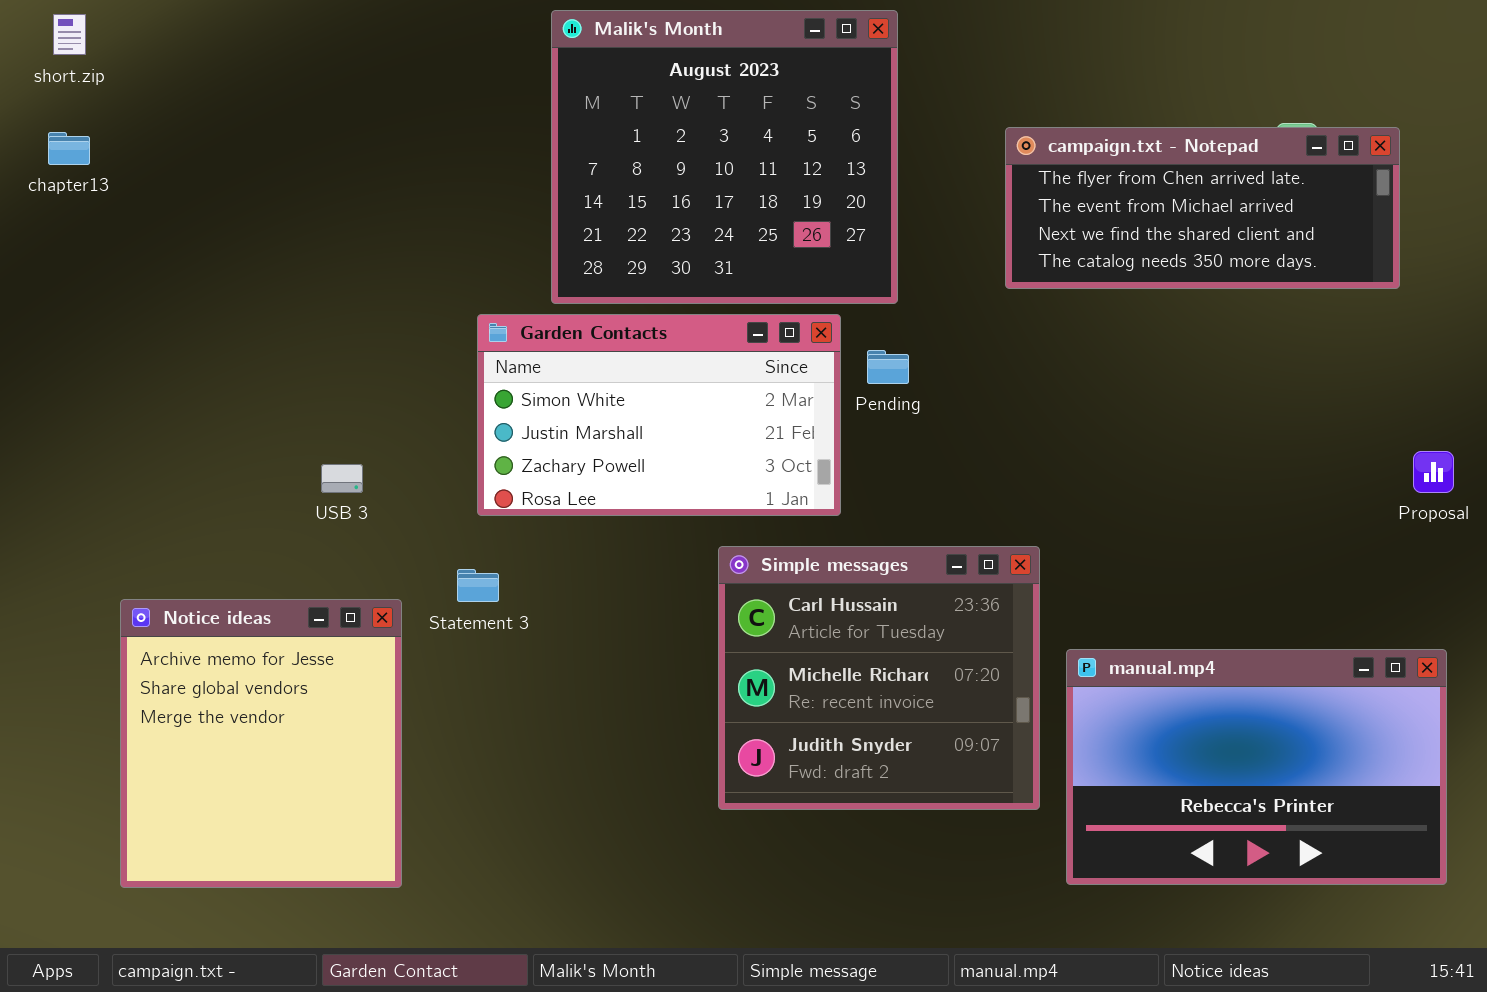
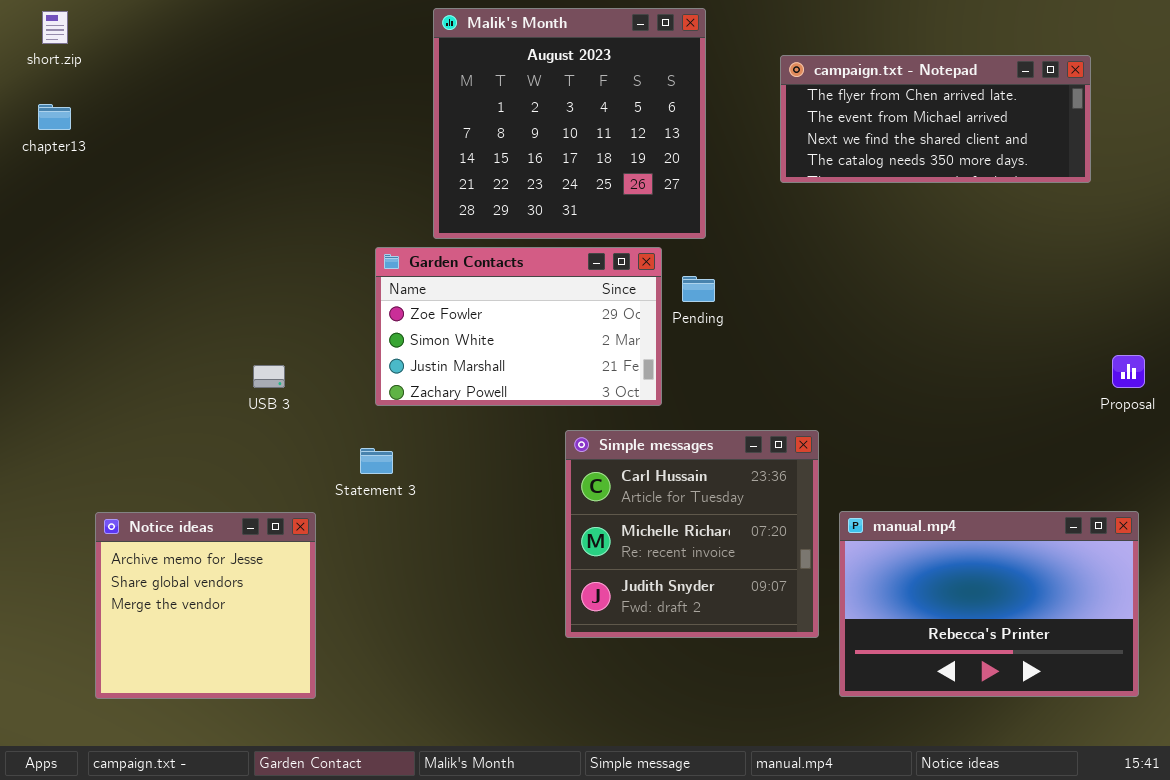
campaign.txt - Notepad: [1005,127,1400,289] -> [780,55,1091,183], moved
Garden Contacts: [477,314,841,516] -> [375,247,662,406], scrolled up 1 row
Notice ideas: [120,599,402,888] -> [95,512,316,699], resized

